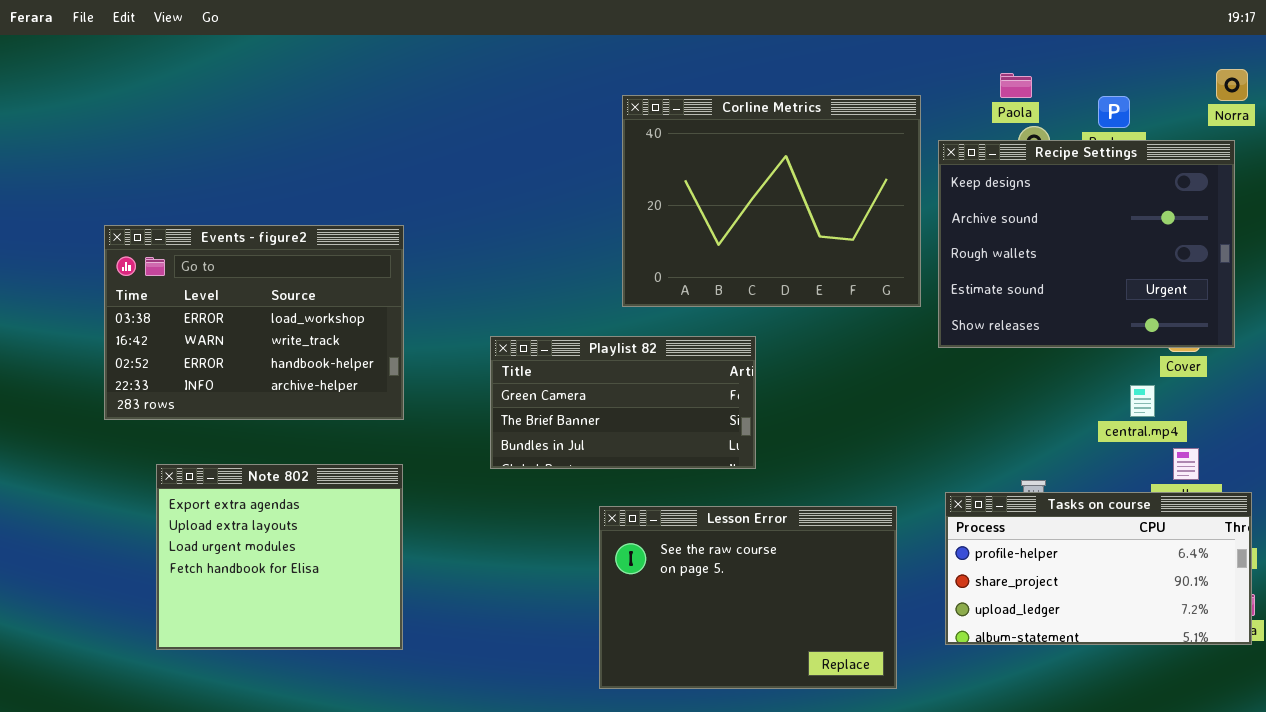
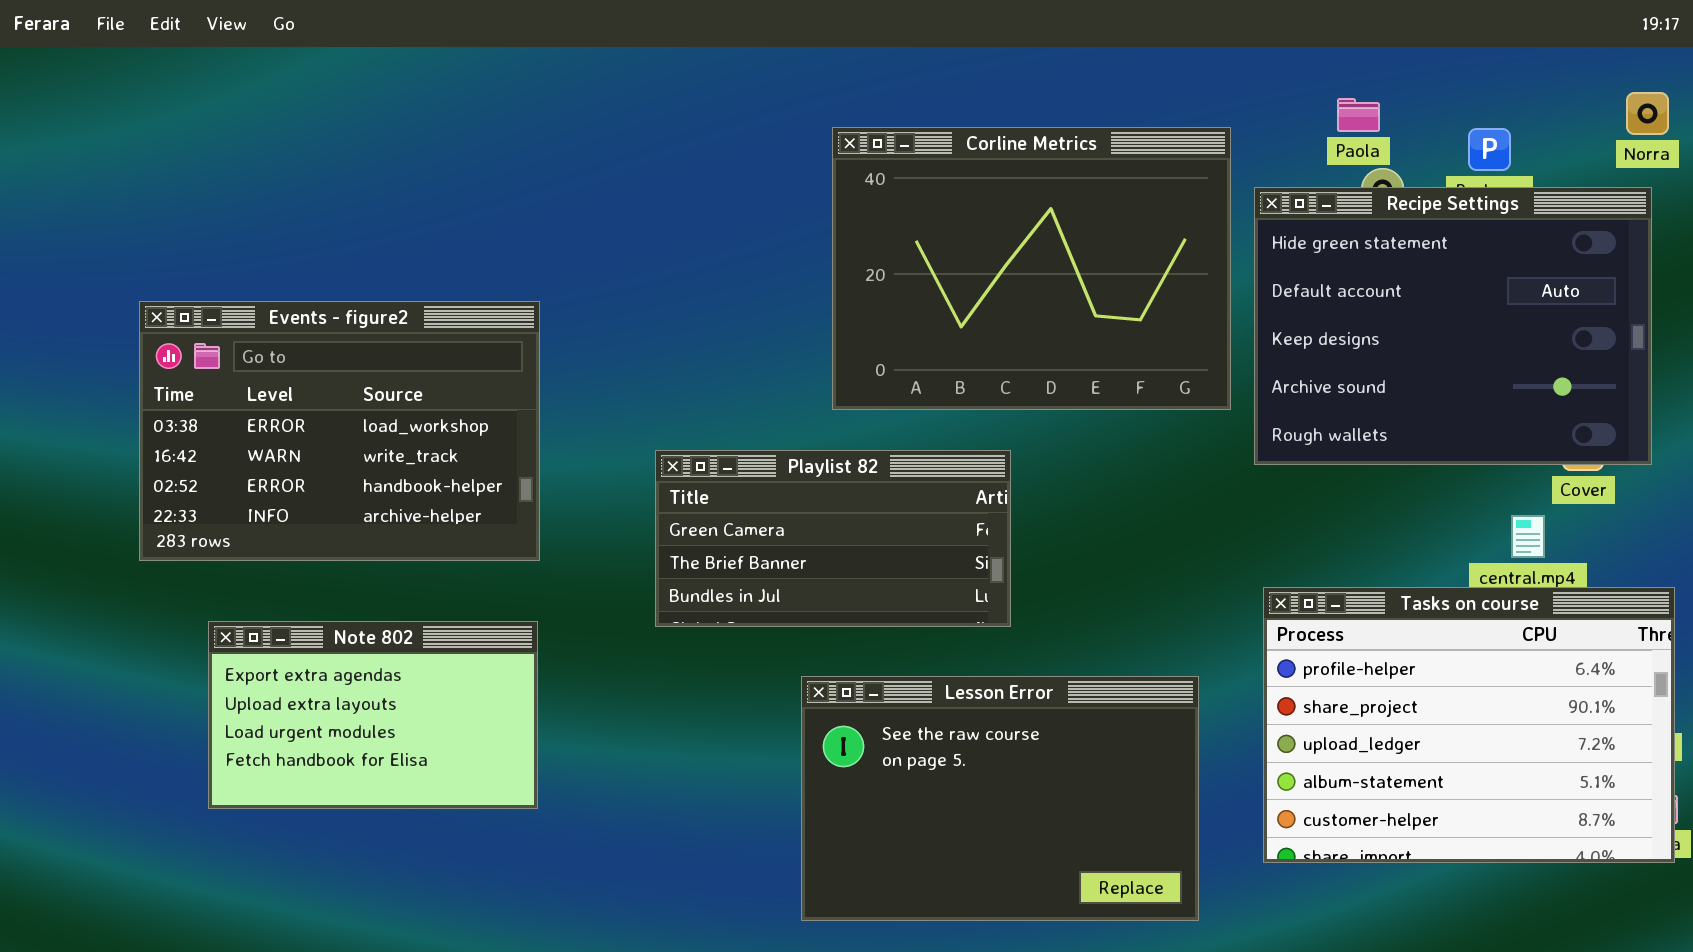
Recipe Settings: [938,140,1235,348] -> [1254,187,1652,465], scrolled up 2 rows
Note 802: [156,464,403,650] -> [208,621,538,809], resized
Tasks on course: [945,492,1252,645] -> [1263,587,1675,863], resized

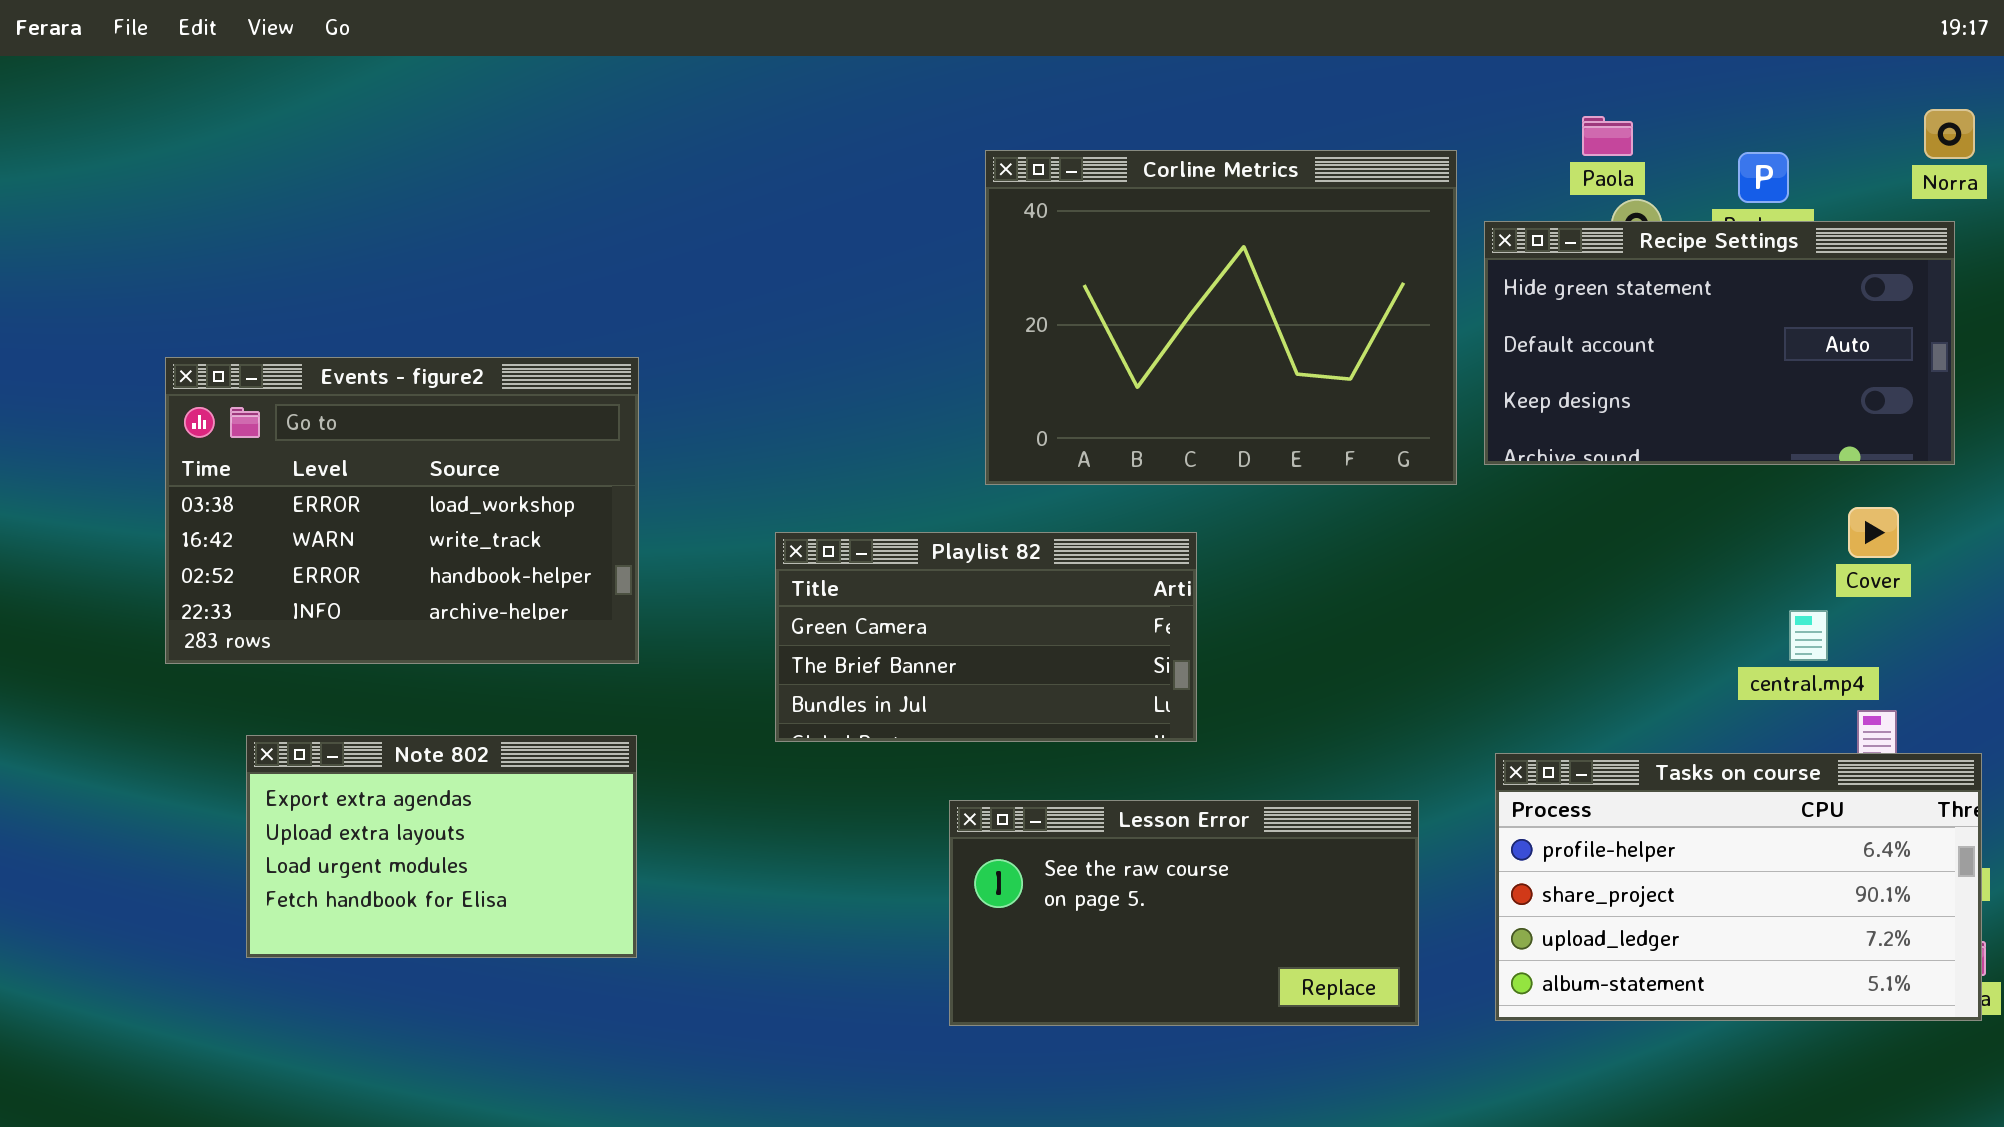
Recipe Settings: [1254,187,1652,465] -> [1484,221,1955,465], resized
Tasks on course: [1263,587,1675,863] -> [1495,753,1982,1021], resized
Lesson Error: [801,676,1199,921] -> [949,800,1419,1026], resized

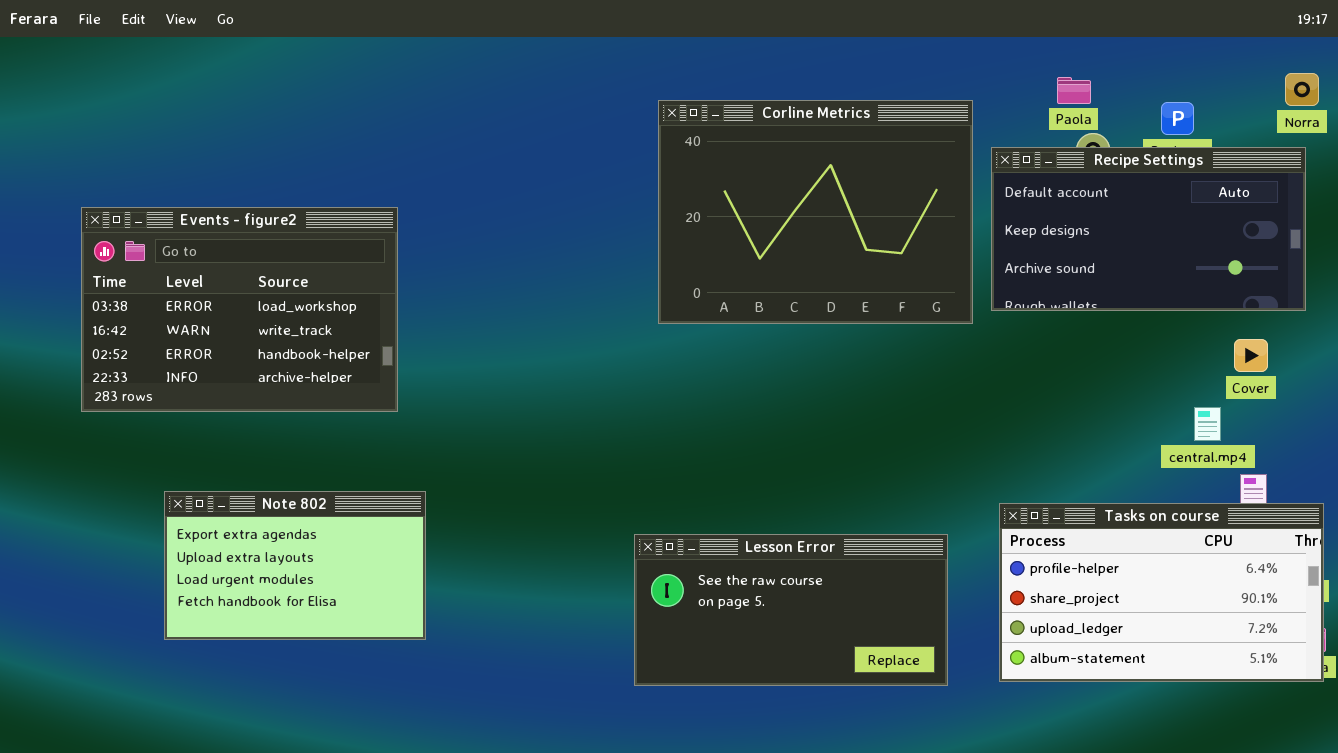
Recipe Settings: [1484,221,1955,465] -> [991,147,1306,311], scrolled down 1 row
Events - figure2: [165,357,639,664] -> [81,207,398,412], moved
Playlist 82: [775,532,1197,742] -> none, closed

